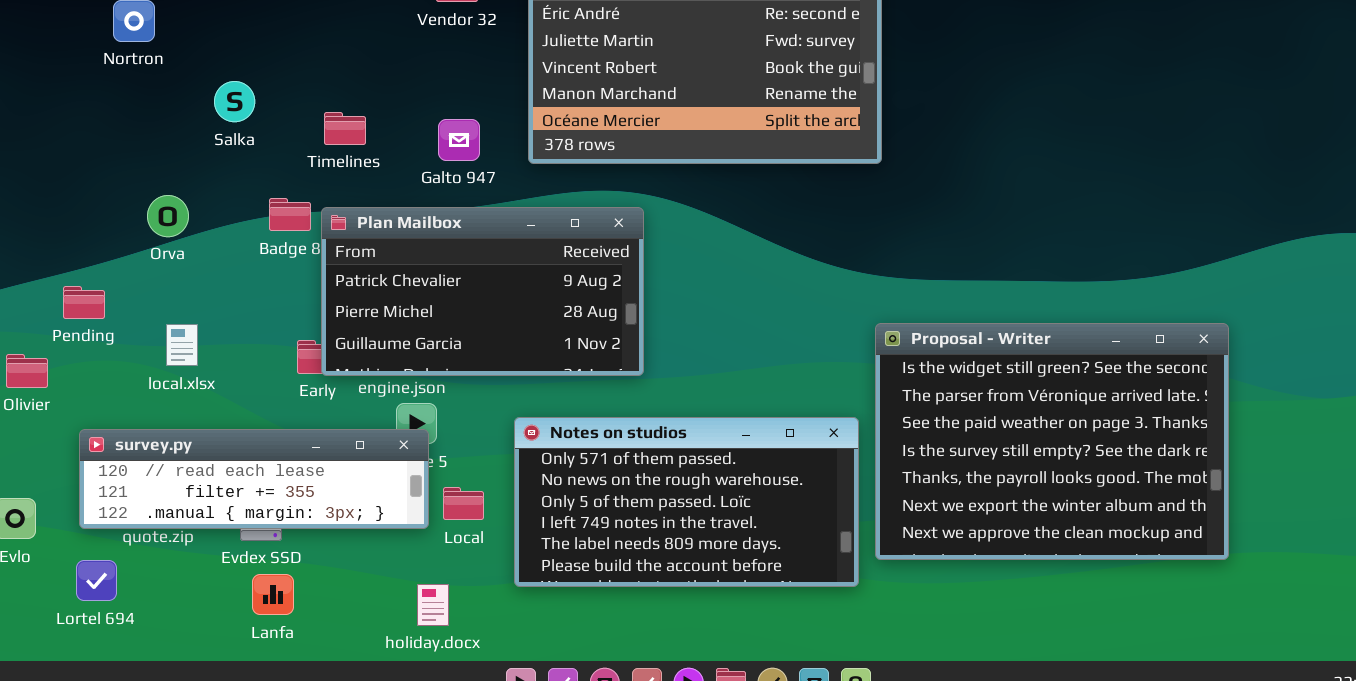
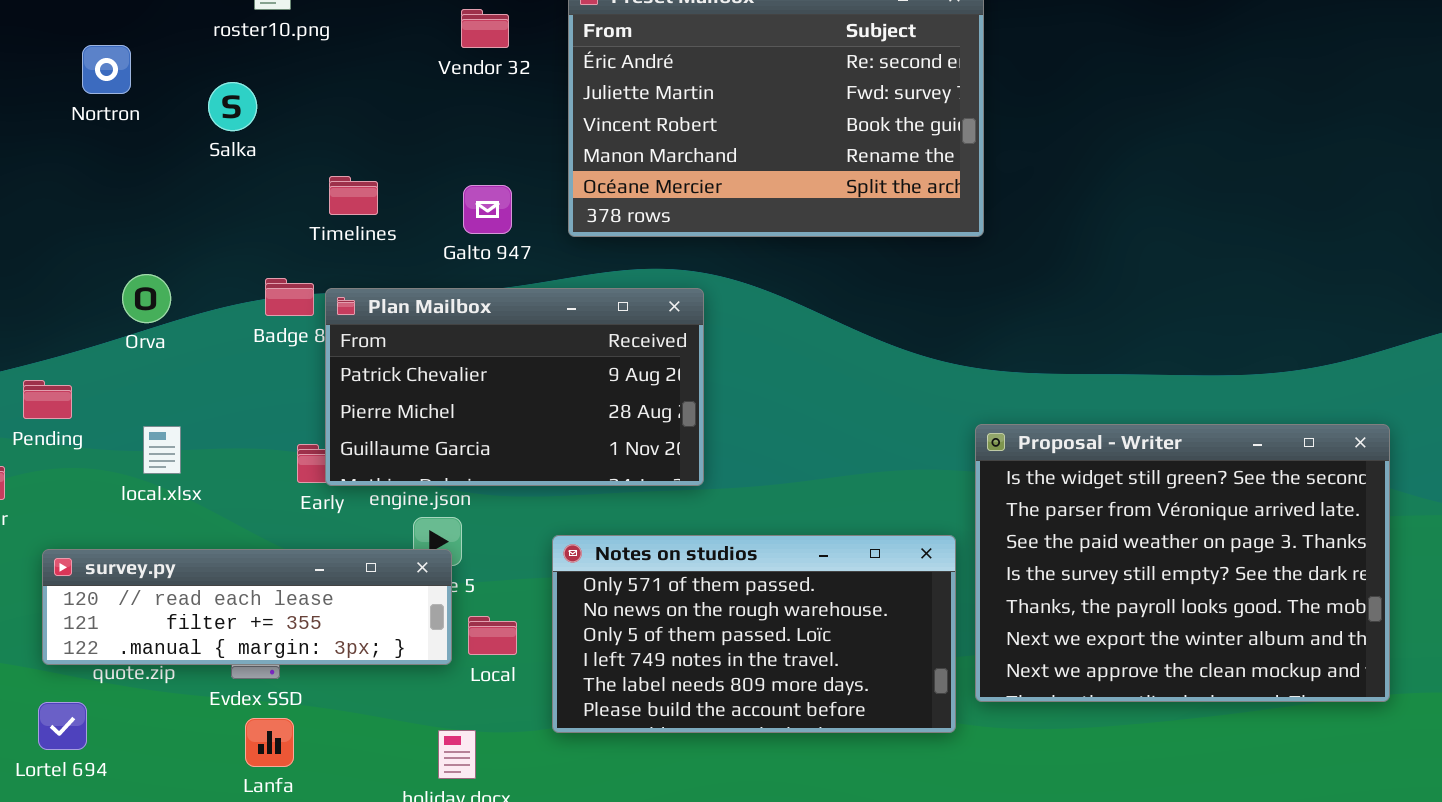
Salka: [214,81,255,122] -> [208,82,257,131], moved

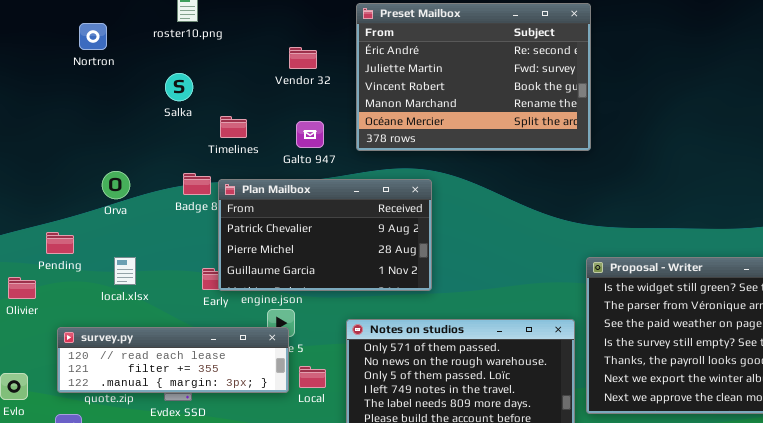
Vendor 32: [461,9,509,48] -> [289,47,317,69], moved
Nortron: [82,45,131,94] -> [79,23,107,50], moved
Salka: [208,82,257,131] -> [165,73,193,101], moved

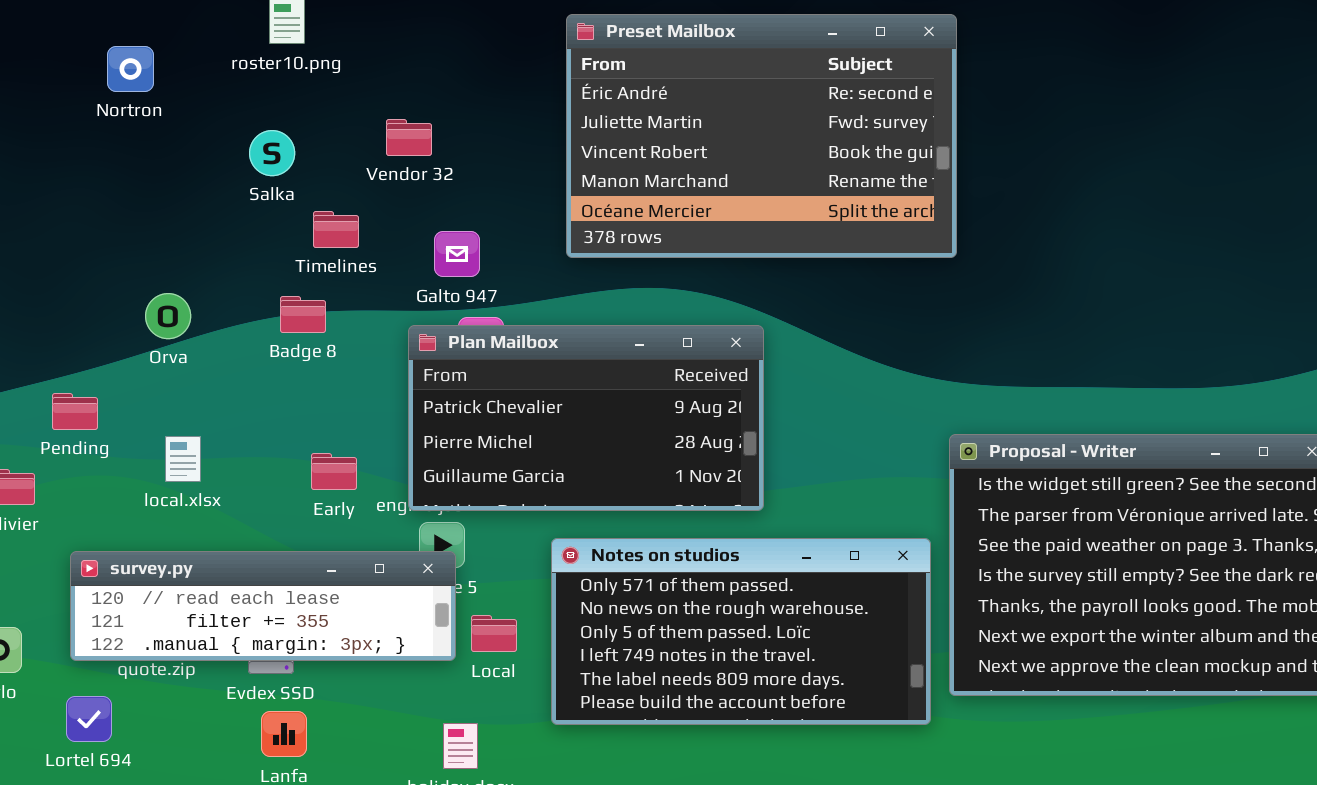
Vendor 32: [289,47,317,69] -> [386,119,432,156], moved
Timelines: [220,116,247,138] -> [313,211,359,248], moved
Galto 947: [296,121,324,148] -> [434,231,480,277], moved
Plan Mailbox: [218,179,432,291] -> [408,325,764,511], moved

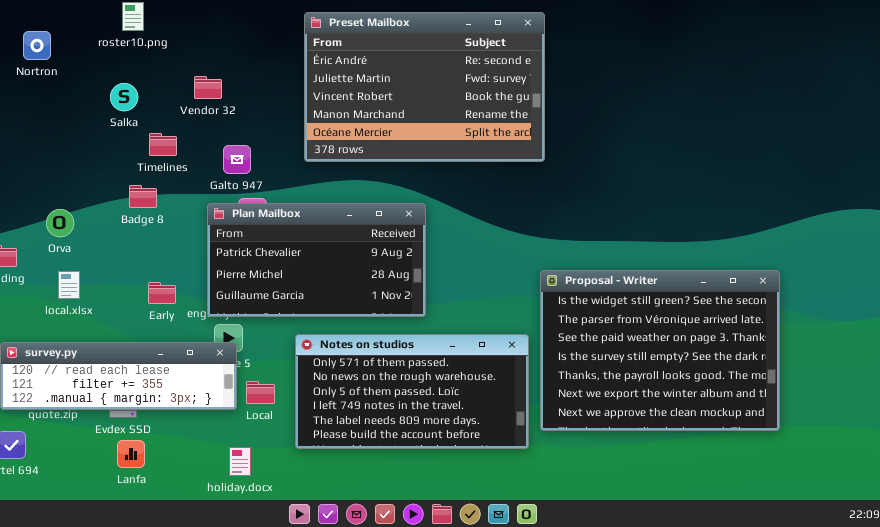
Orva: [145,293,191,339] -> [46,209,74,237], moved

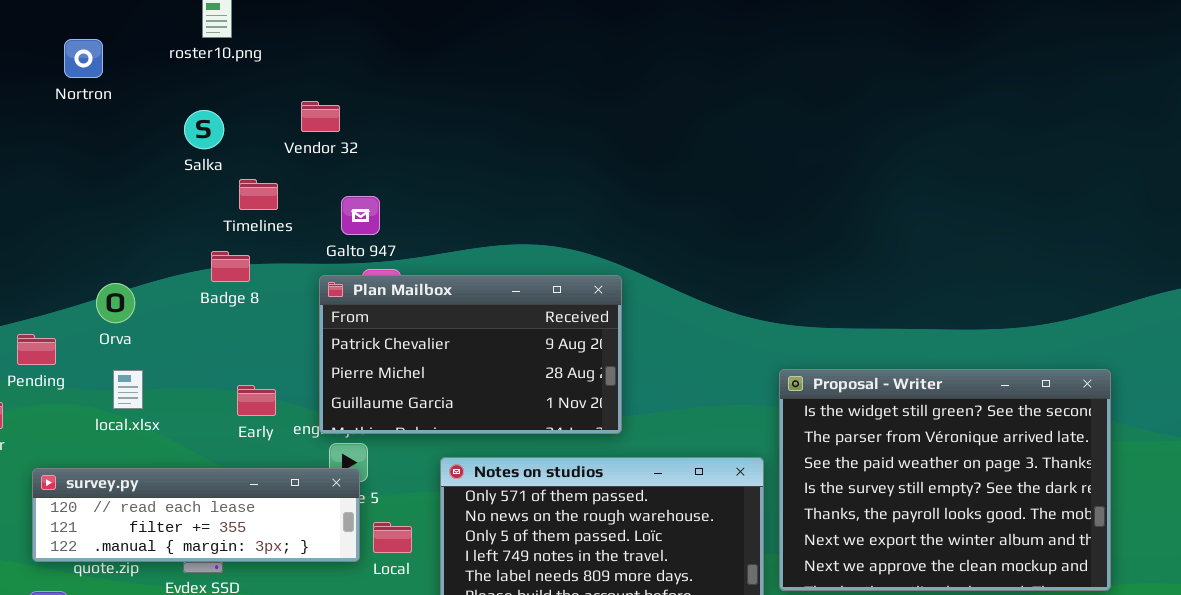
Preset Mailbox: [304,12,545,162] -> none, closed

